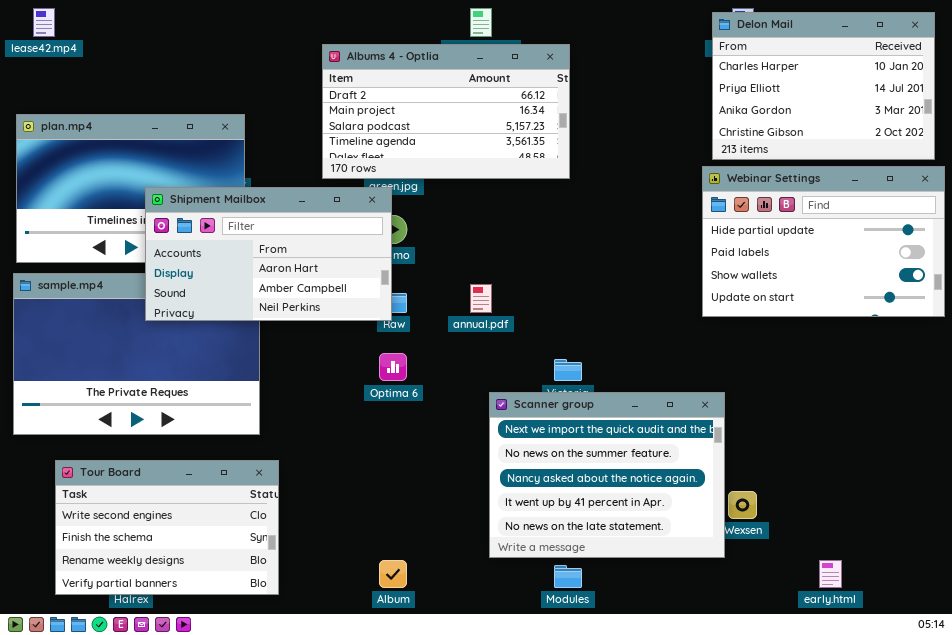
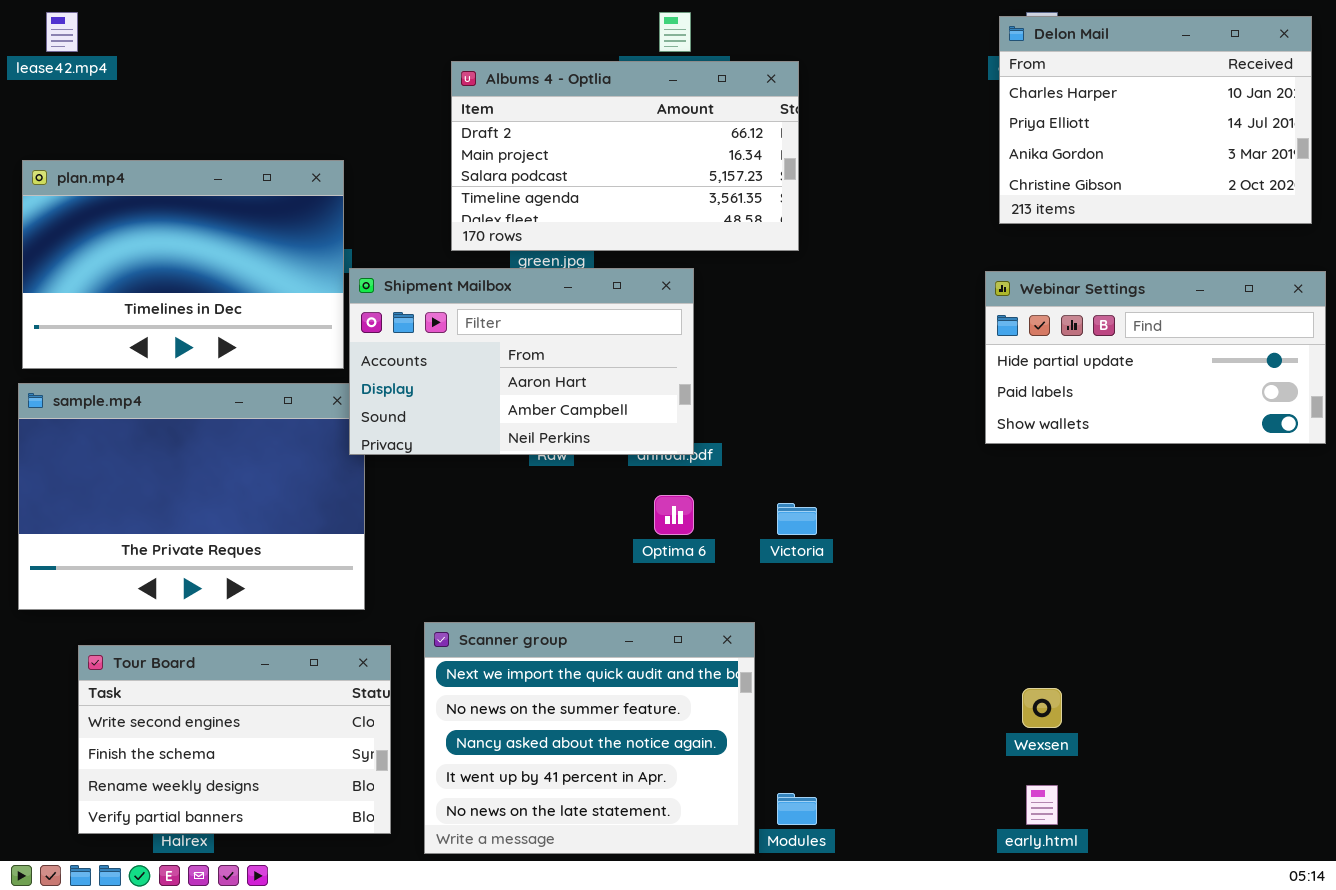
Webinar Settings: [702,166,945,317] -> [985,271,1326,444], resized
Shipment Mailbox: [145,187,392,321] -> [349,268,694,455], moved
Optima 6: [379,353,407,381] -> [654,495,694,535], moved
Scanner group: [489,392,725,558] -> [424,622,755,854], moved
early.html: [819,560,842,588] -> [1026,785,1058,825], moved

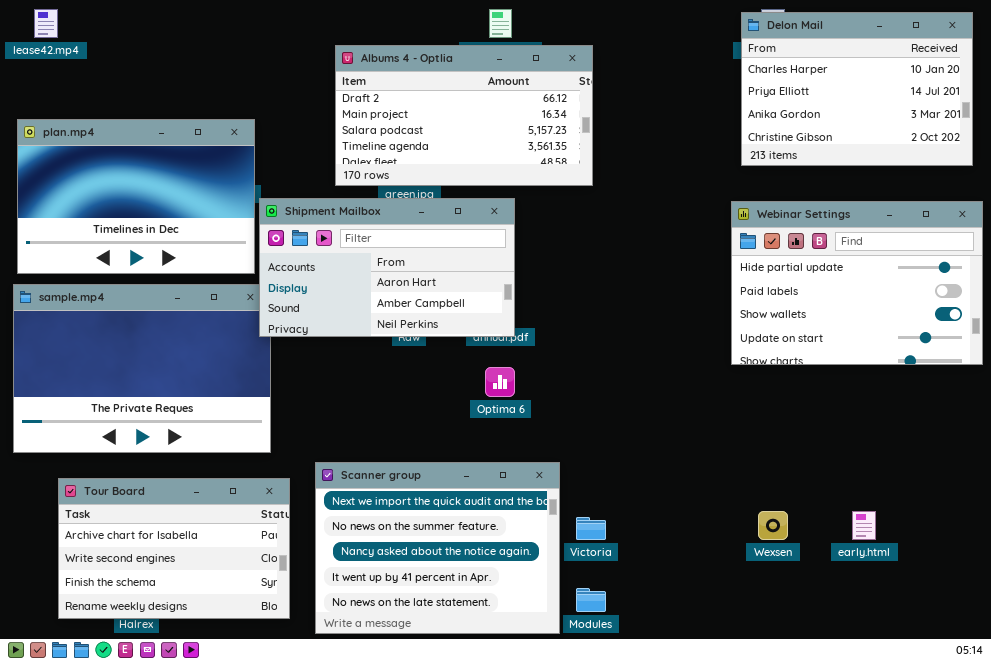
Webinar Settings: [985,271,1326,444] -> [731,201,983,365], resized
Victoria: [777,503,817,535] -> [576,517,606,540], moved
Tour Board: [78,645,391,834] -> [58,478,290,619], scrolled up 1 row
early.html: [1026,785,1058,825] -> [852,511,876,540], moved

